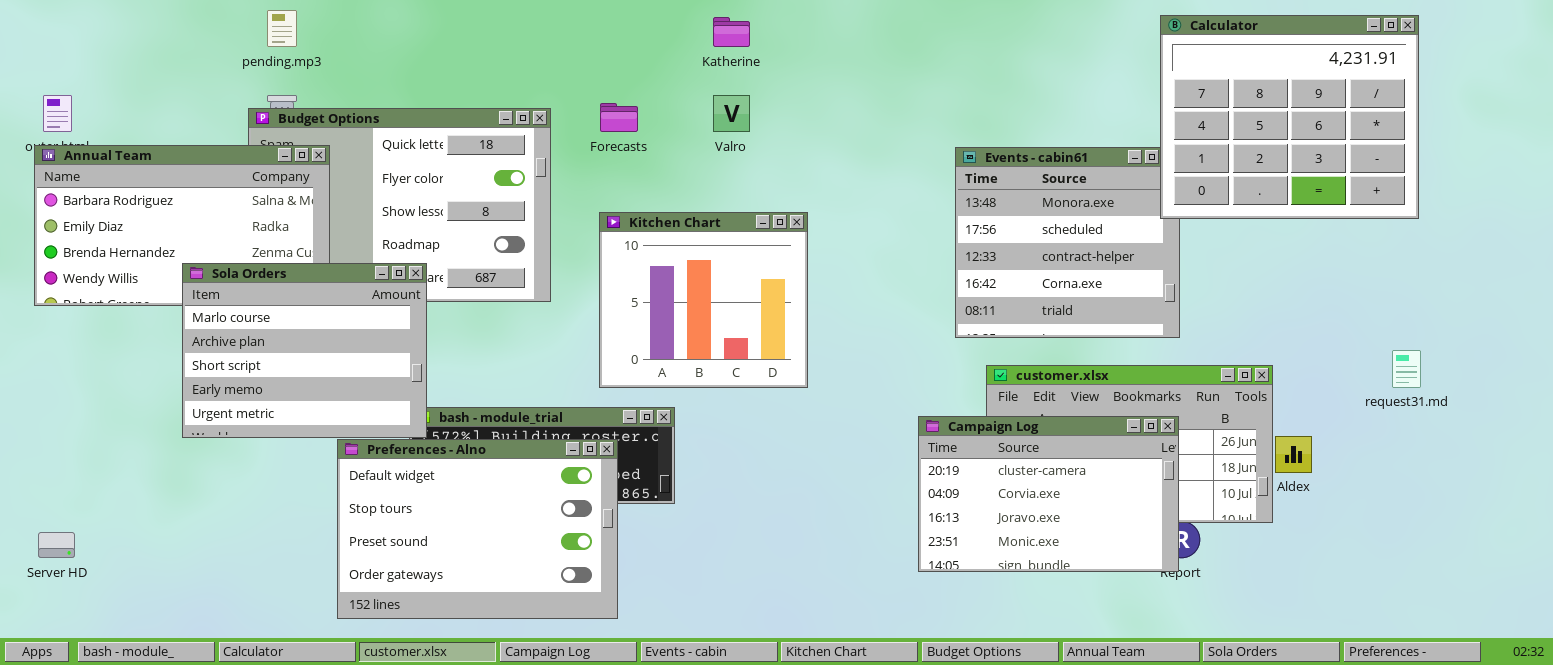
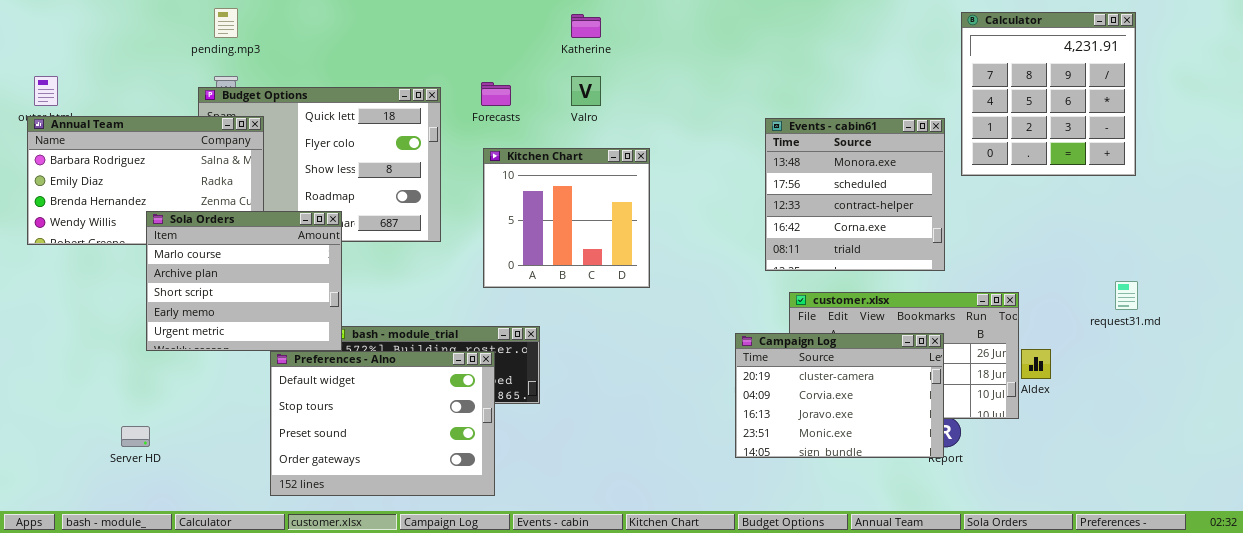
Calculator: [1160,15,1419,219] -> [961,12,1136,176], resized
Kitchen Chart: [599,212,808,388] -> [483,148,650,288], moved
Server HD: [38,532,75,558] -> [121,426,150,447], moved

